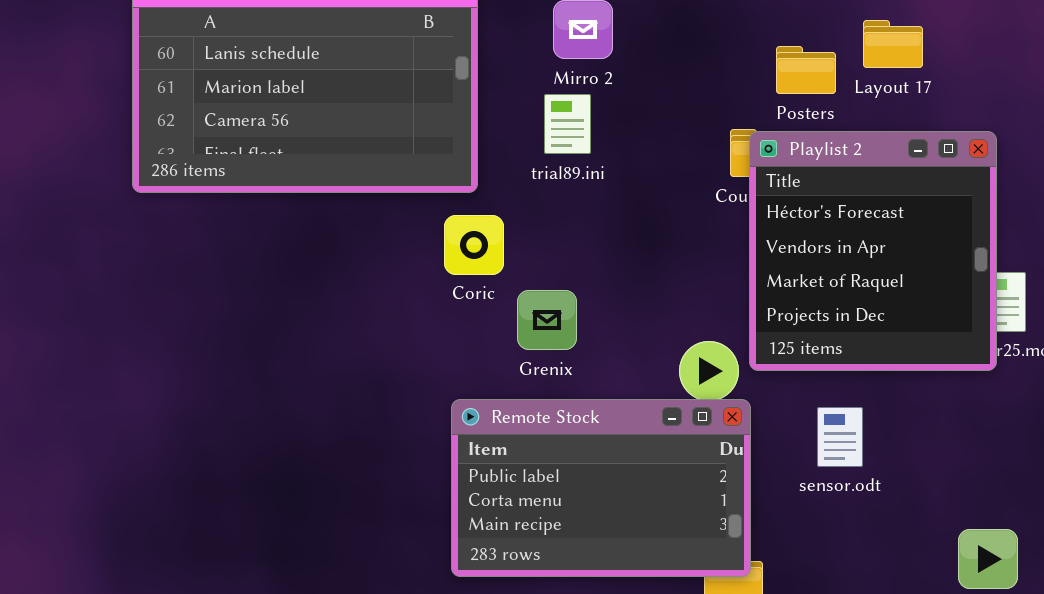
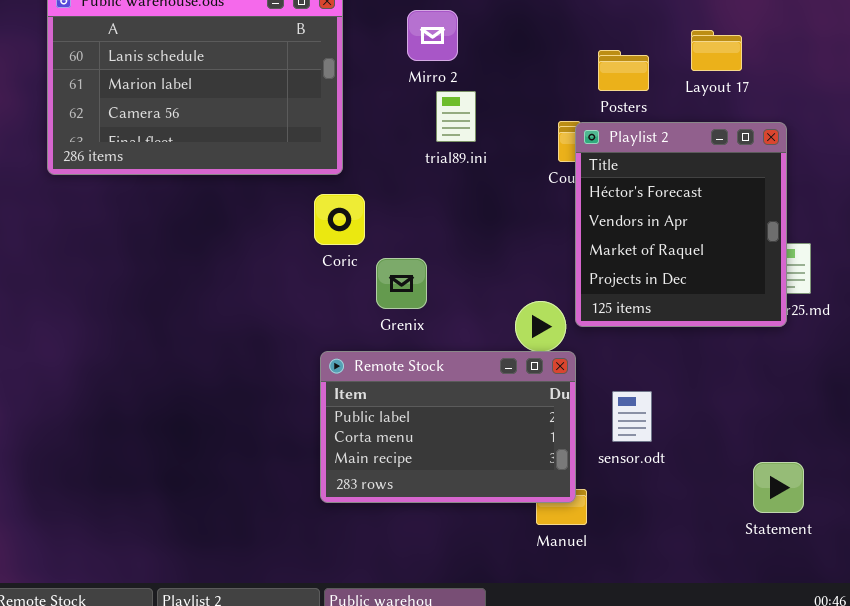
Layout 17: [863,20,923,68] -> [691,30,742,71], moved
trial89.ini: [544,94,591,154] -> [436,91,476,142], moved
sensor.odt: [817,407,863,467] -> [612,391,652,442], moved

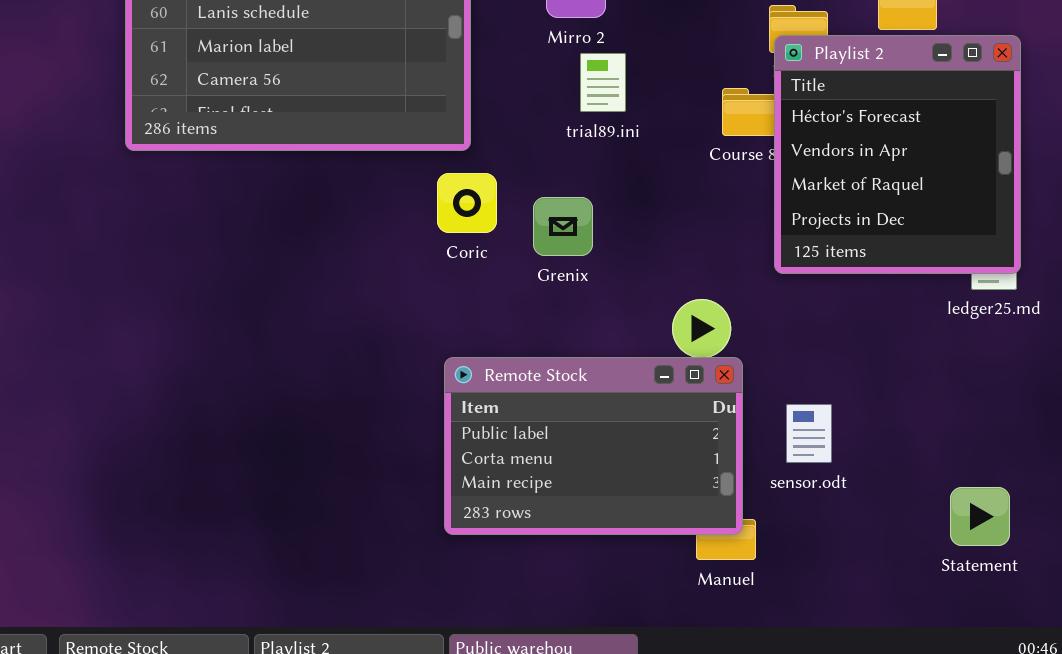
Playlist 2: [575,122,787,327] -> [774,35,1021,274], moved
Grenix: [376,258,427,309] -> [533,197,593,256], moved

